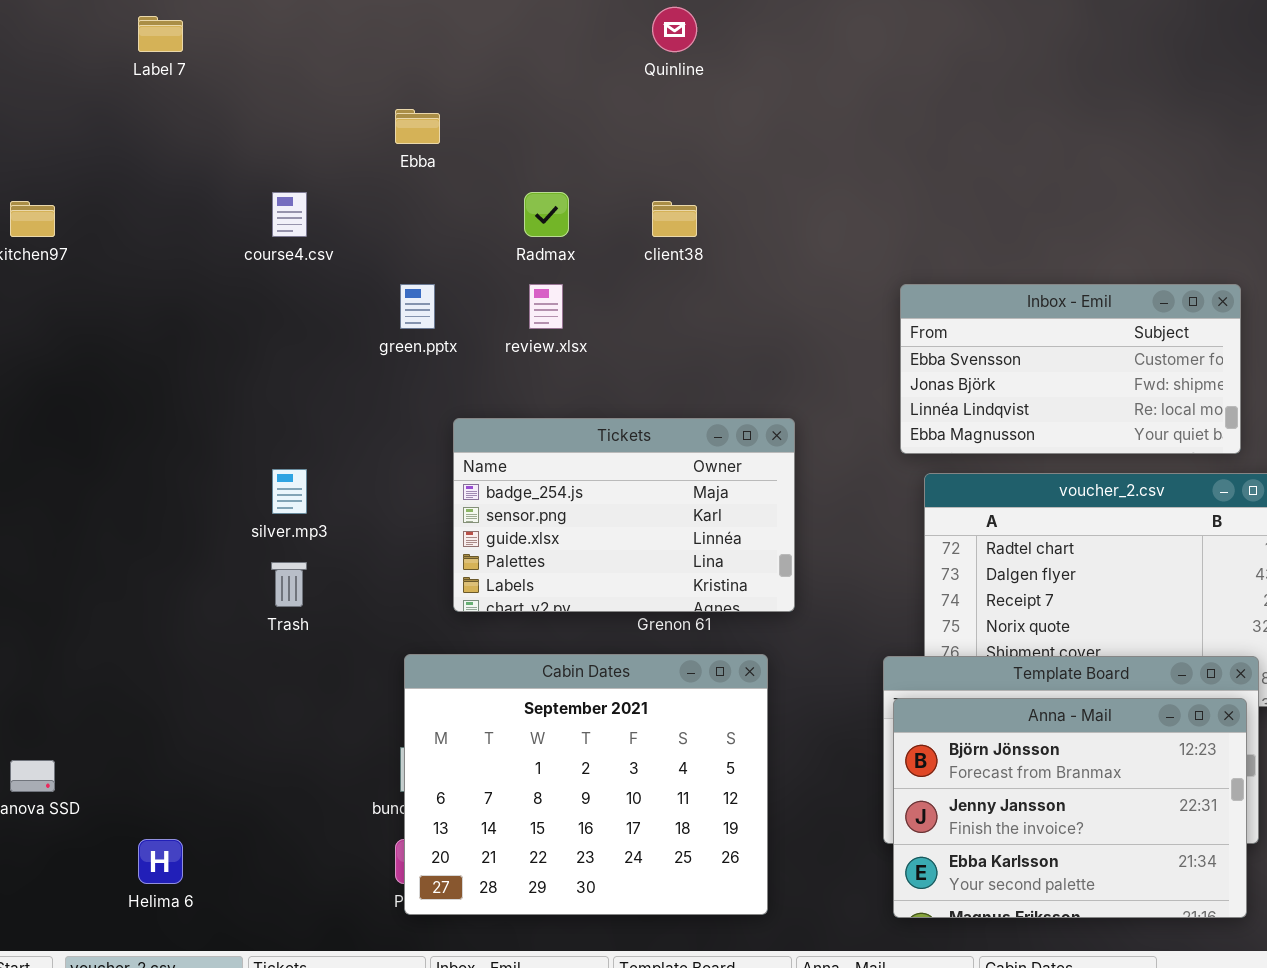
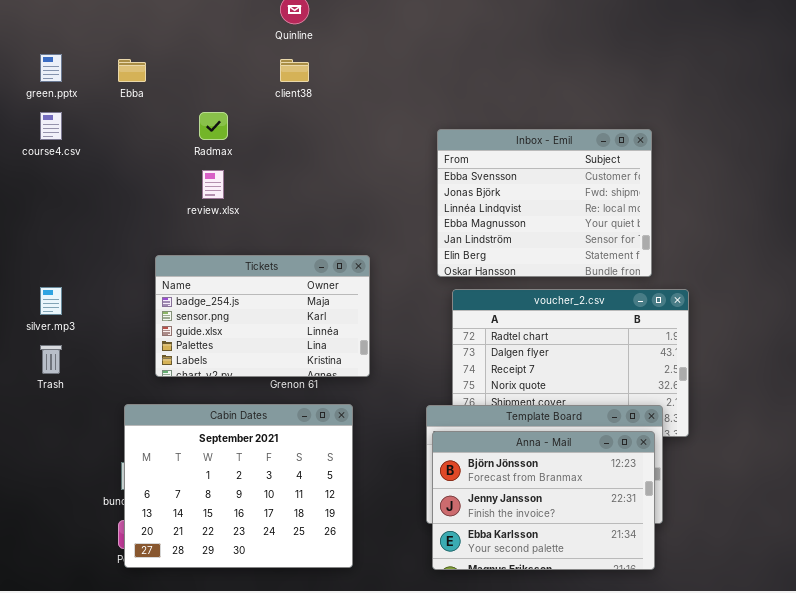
client38: [652,201,697,237] -> [280,59,309,82], moved
green.pptx: [400,284,435,329] -> [40,54,62,82], moved
Inbox - Emil: [900,284,1241,454] -> [437,129,652,277], resized

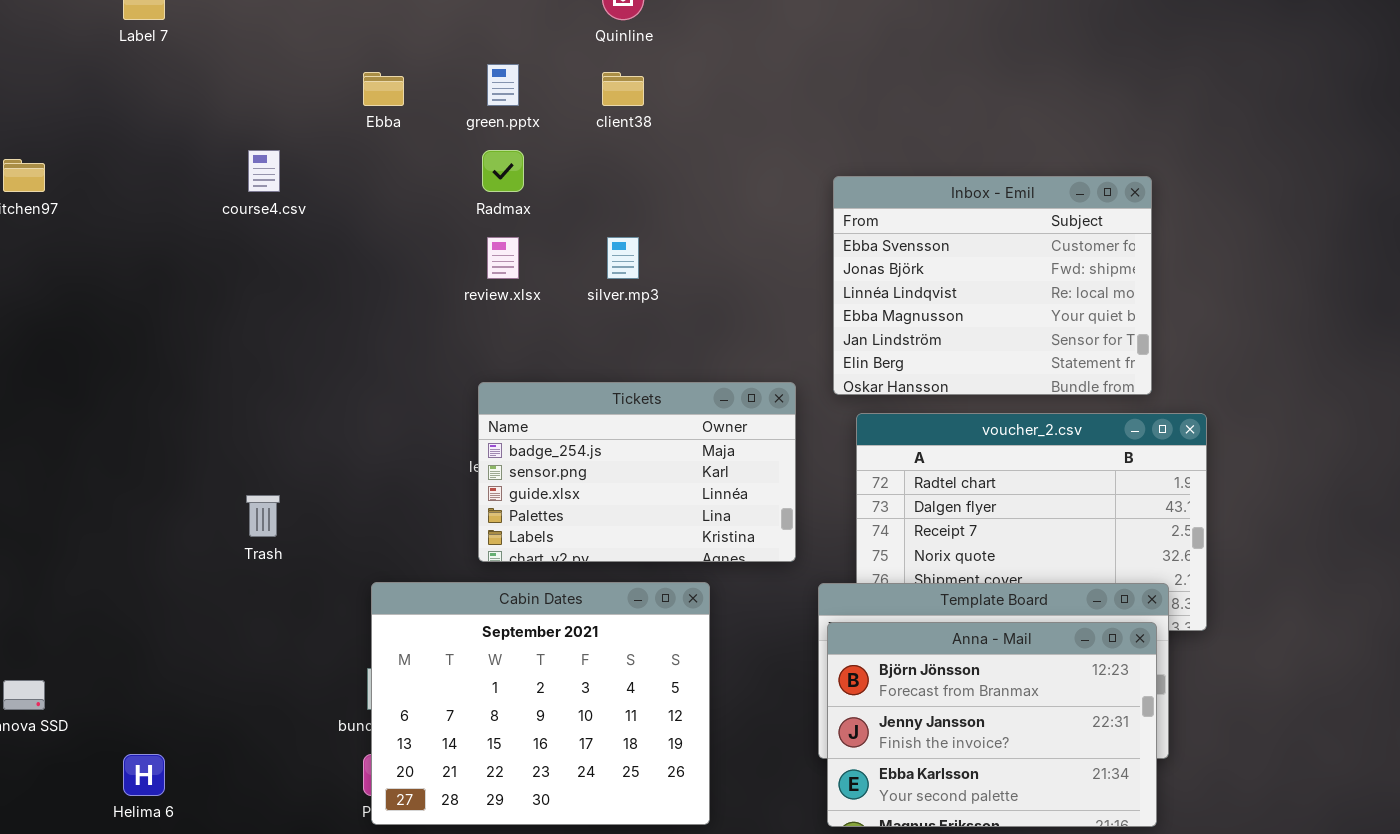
green.pptx: [40,54,62,82] -> [487,64,519,106], moved
Tickets: [155,255,370,377] -> [478,382,796,562], moved
silver.mp3: [40,287,62,315] -> [607,237,639,279], moved

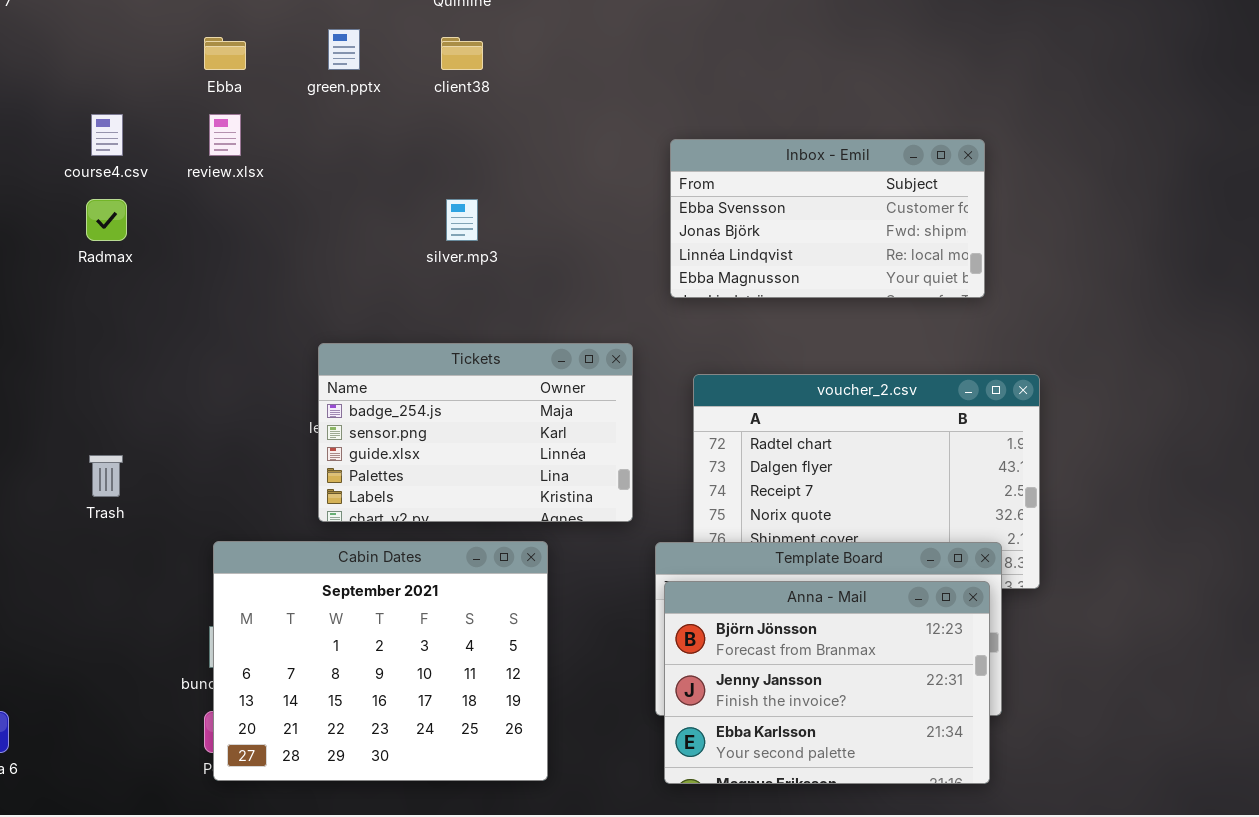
Radmax: [482,150,524,192] -> [86,199,127,241], moved
Inbox - Emil: [833,176,1152,395] -> [670,139,985,298], resized
review.xlsx: [487,237,519,279] -> [209,114,241,156], moved

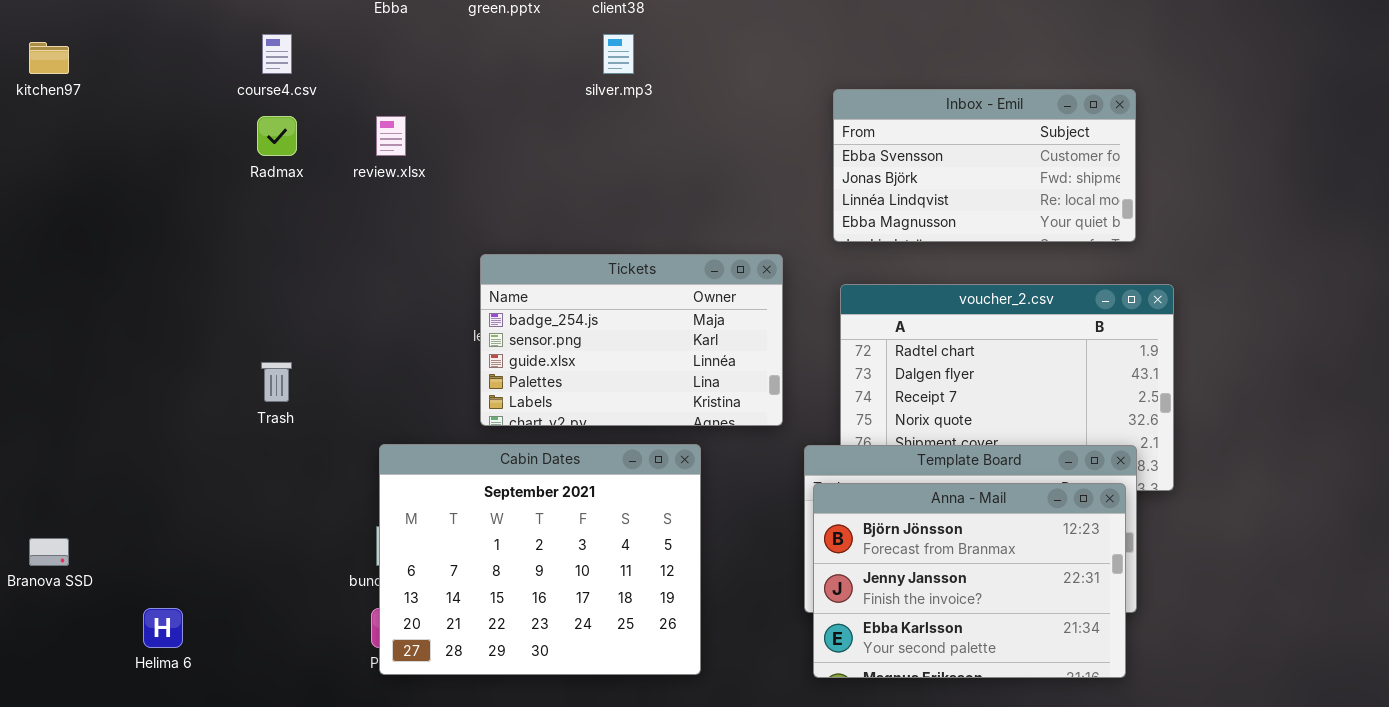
review.xlsx: [209,114,241,156] -> [376,116,406,156], moved
Inbox - Emil: [670,139,985,298] -> [833,89,1136,242], moved
silver.mp3: [446,199,478,241] -> [603,34,634,74], moved

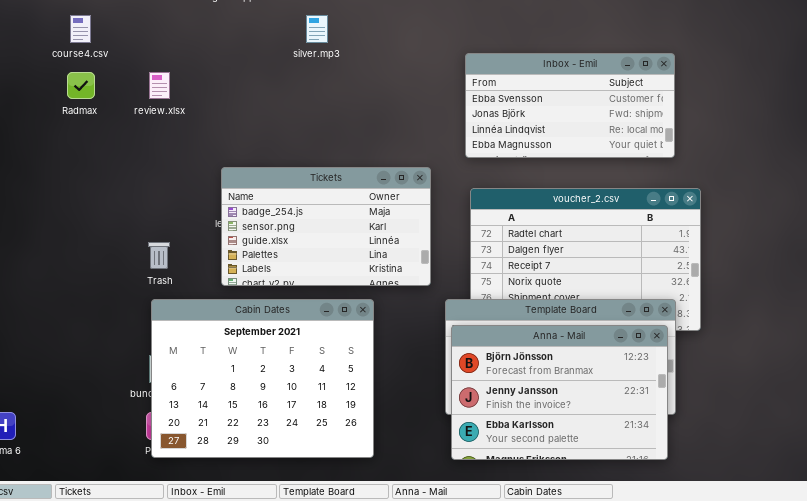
Trash: [261,362,292,402] -> [148,242,170,269], moved

